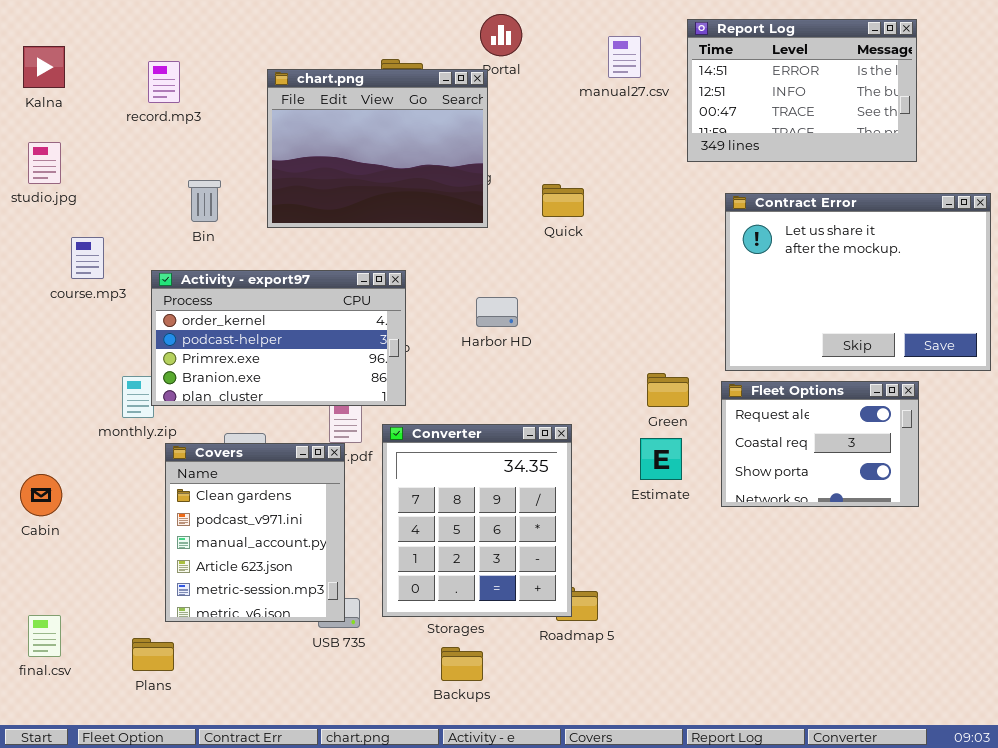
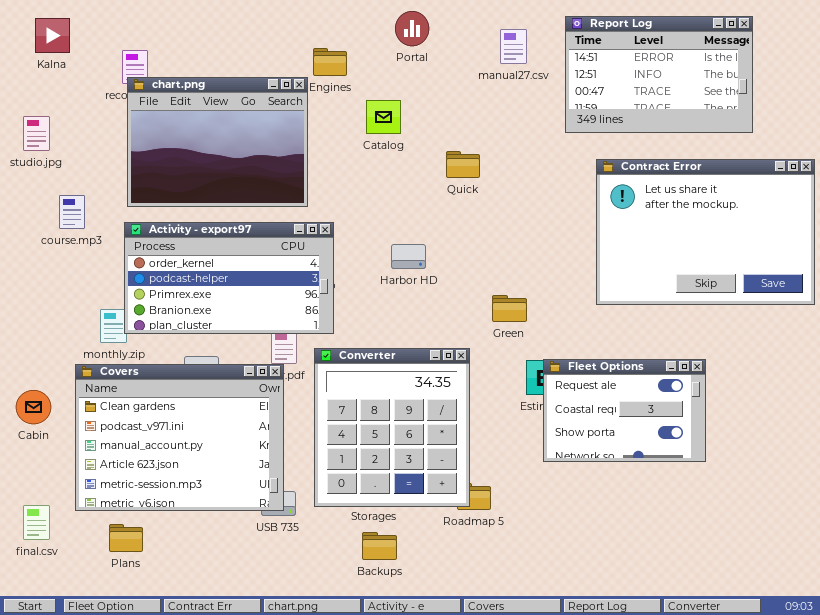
Kalna: [23,46,65,88] -> [35,18,70,53], moved
chart.png: [267,69,488,228] -> [127,77,308,207], moved
Green: [647,373,689,407] -> [492,295,527,322], moved
Fleet Options: [721,381,919,507] -> [543,359,706,462], moved
Covers: [165,443,345,622] -> [75,364,284,511], resized

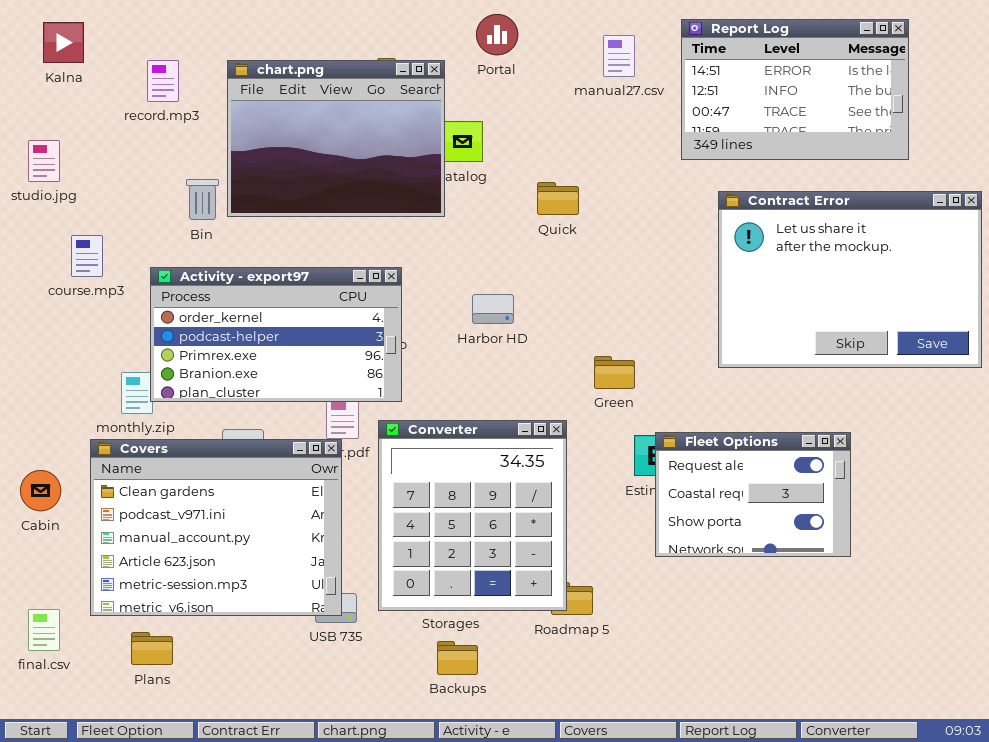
chart.png: [127,77,308,207] -> [227,60,445,217], moved

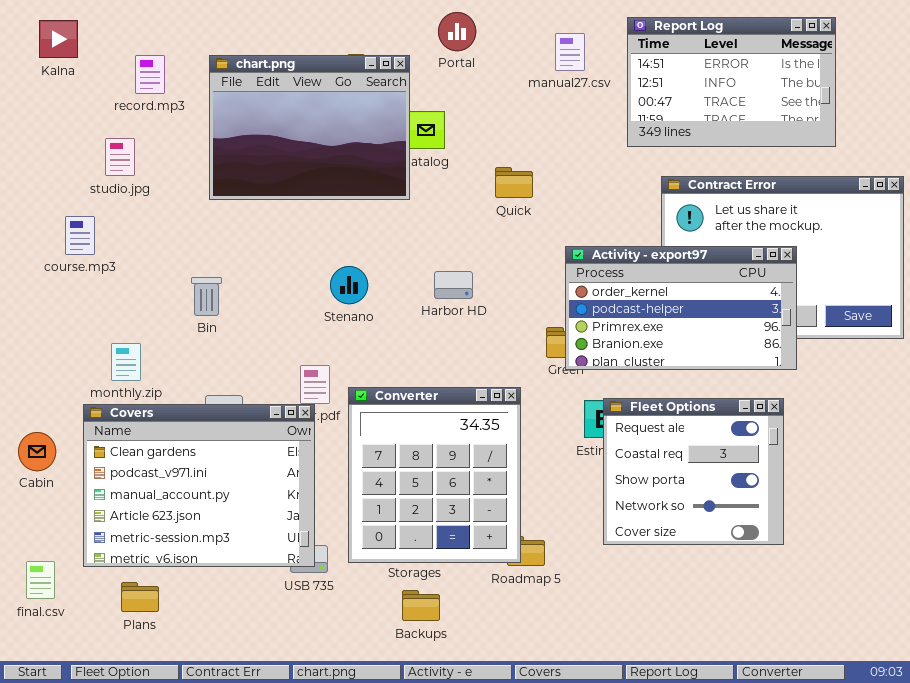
studio.jpg: [28,140,60,182] -> [105,138,135,176], moved
Bin: [186,179,219,220] -> [191,277,222,316], moved
Activity - export97: [150,267,402,402] -> [565,246,797,370], moved
Fleet Options: [655,432,851,557] -> [603,398,784,545], resized

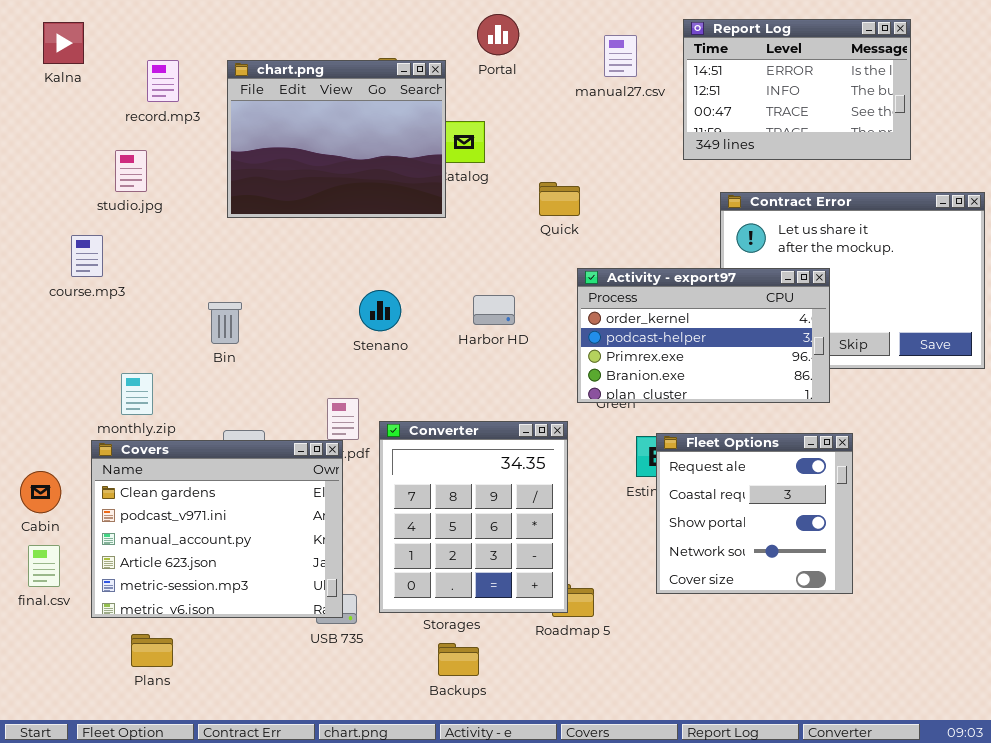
Activity - export97: [565,246,797,370] -> [577,268,830,403], moved
final.csv: [26,561,55,599] -> [28,545,60,587], moved

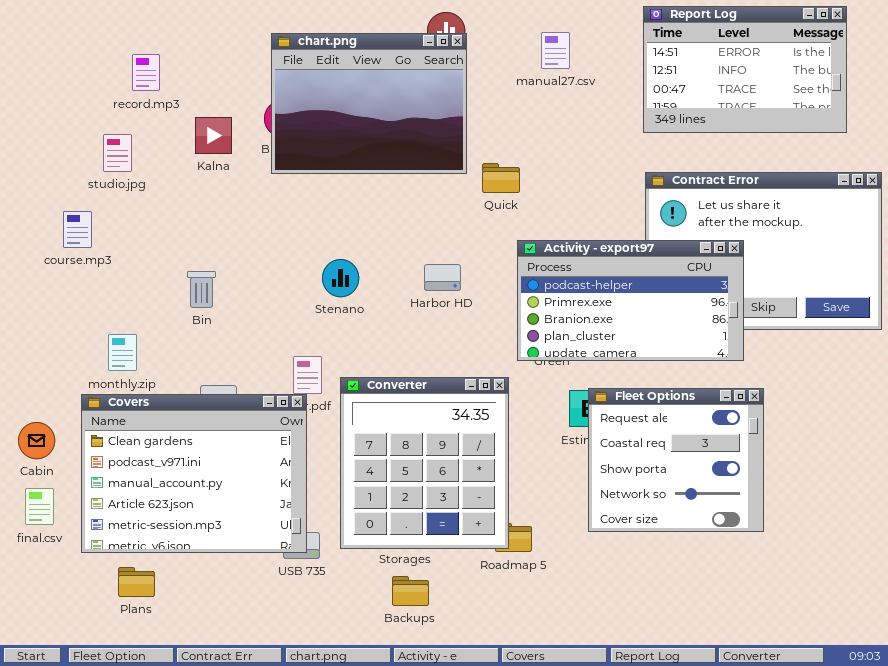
Report Log: [683,19,911,160] -> [643,6,847,133], moved
Kalna: [43,22,84,64] -> [195,117,232,154], moved
chart.png: [227,60,446,218] -> [271,33,467,174], moved
Activity - export97: [577,268,830,403] -> [517,240,744,361], scrolled down 1 row

